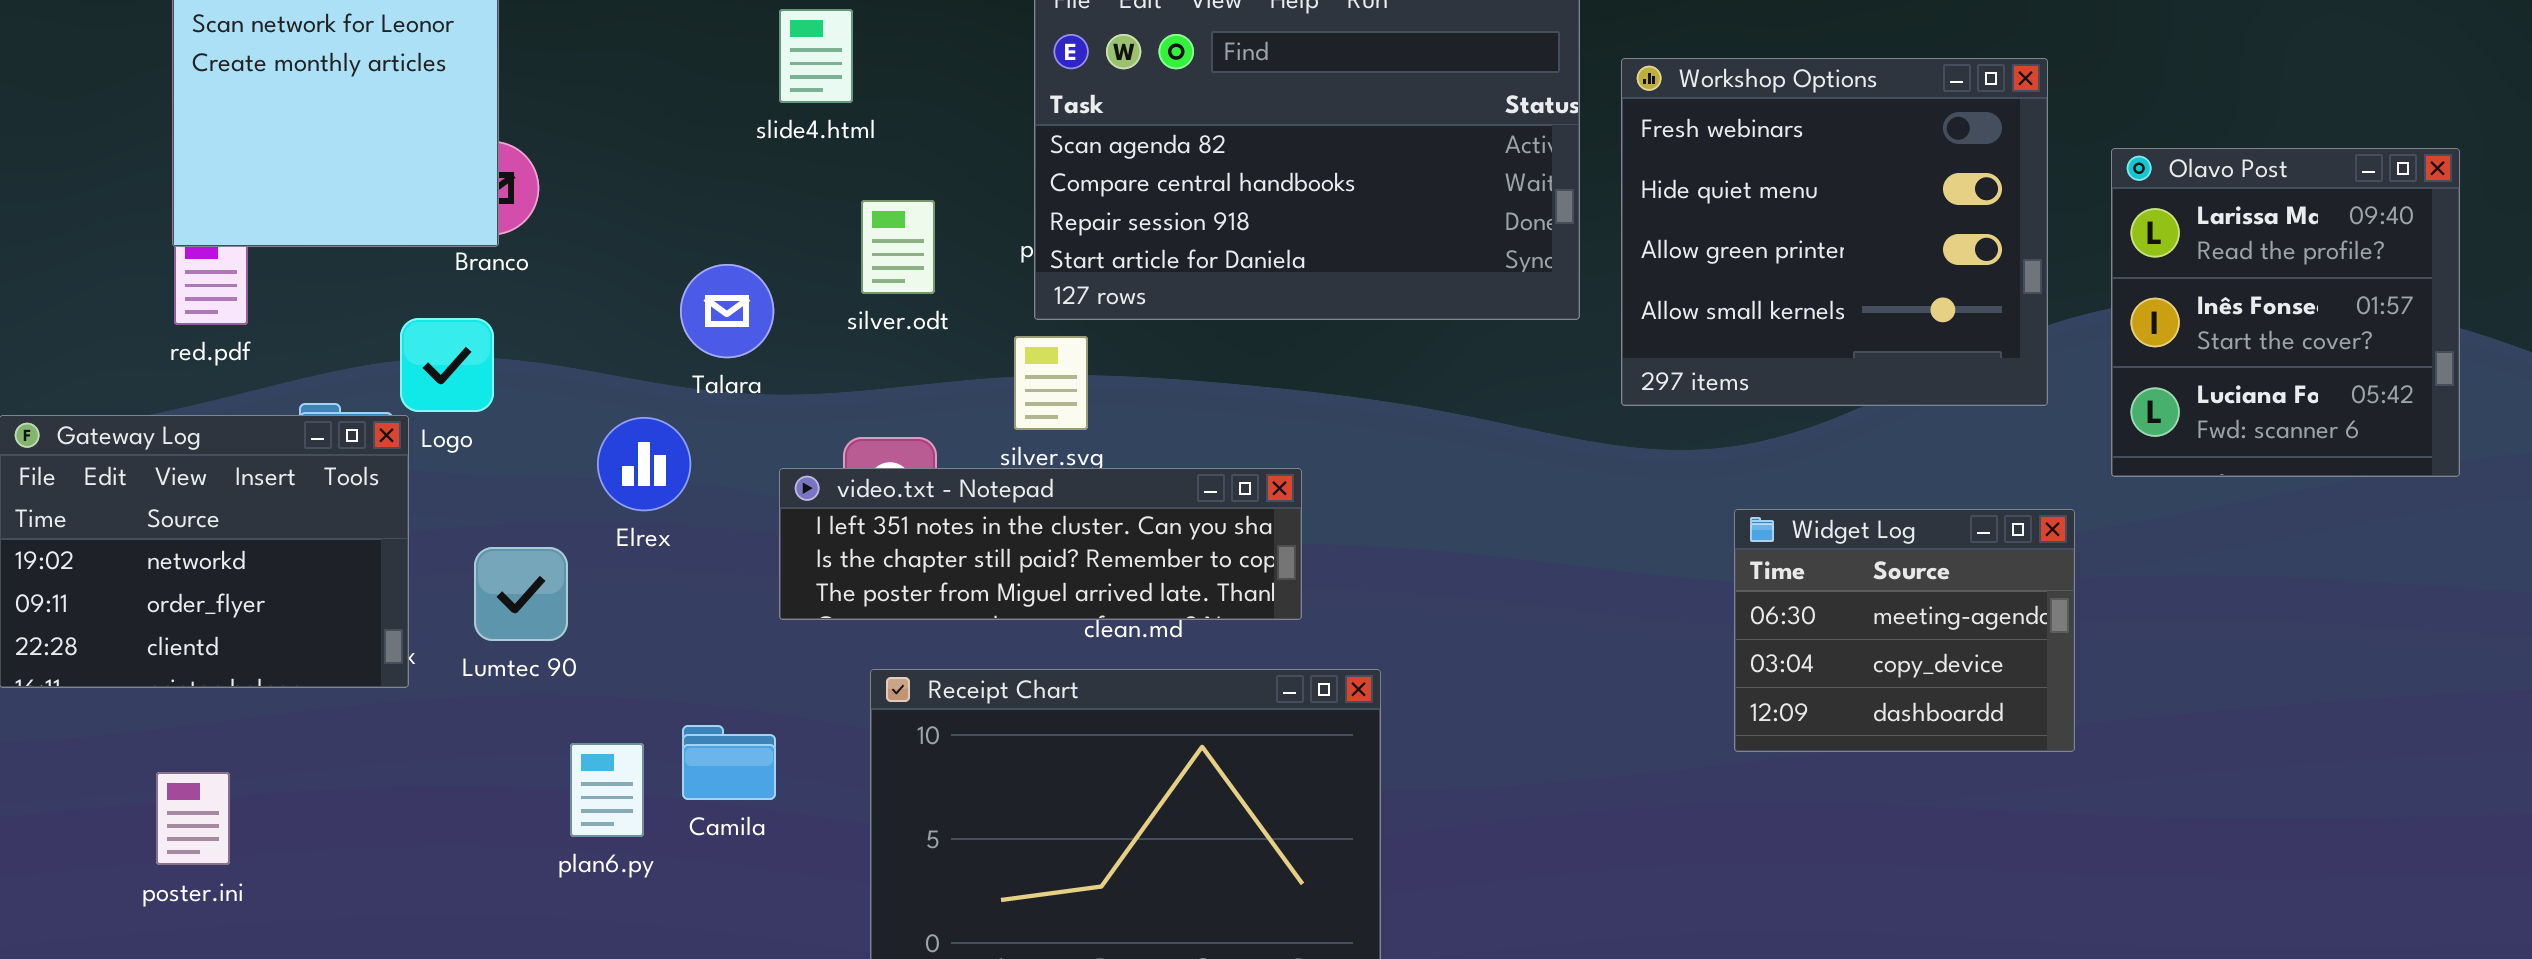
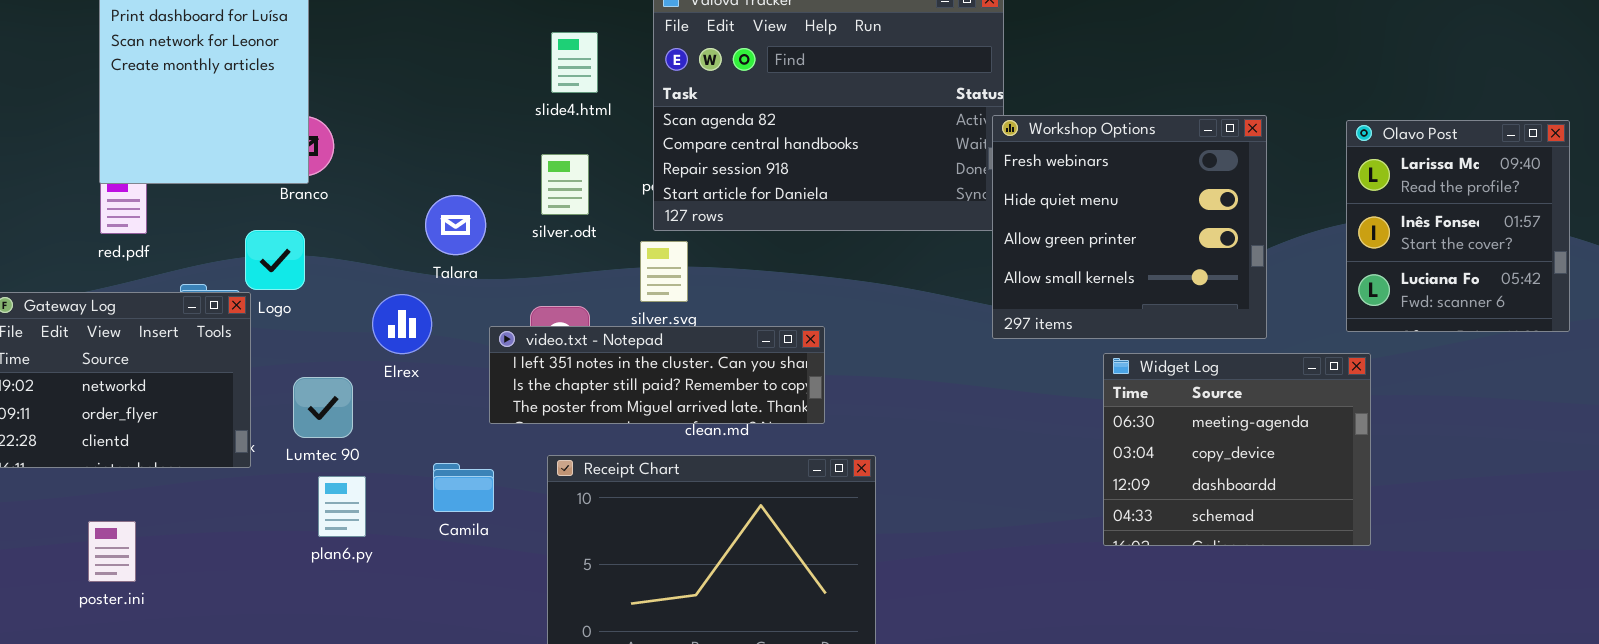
slide4.html: [779,9,853,103] -> [551,32,598,93], moved
Workshop Options: [1621,58,2048,406] -> [992,115,1267,339], moved
Widget Log: [1734,509,2075,752] -> [1103,353,1371,546], resized
Camila: [682,725,776,800] -> [433,463,494,512], moved
plan6.py: [570,743,644,837] -> [318,476,366,537], moved

